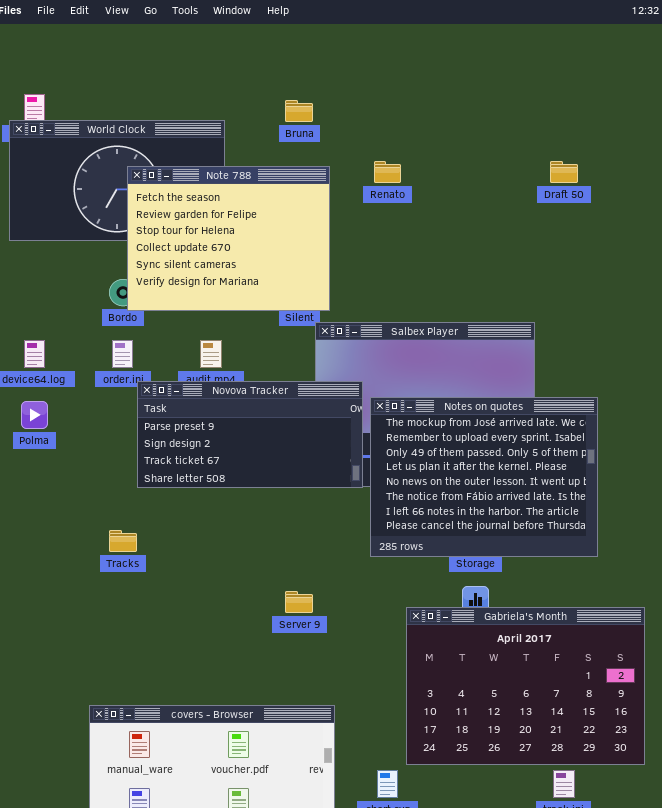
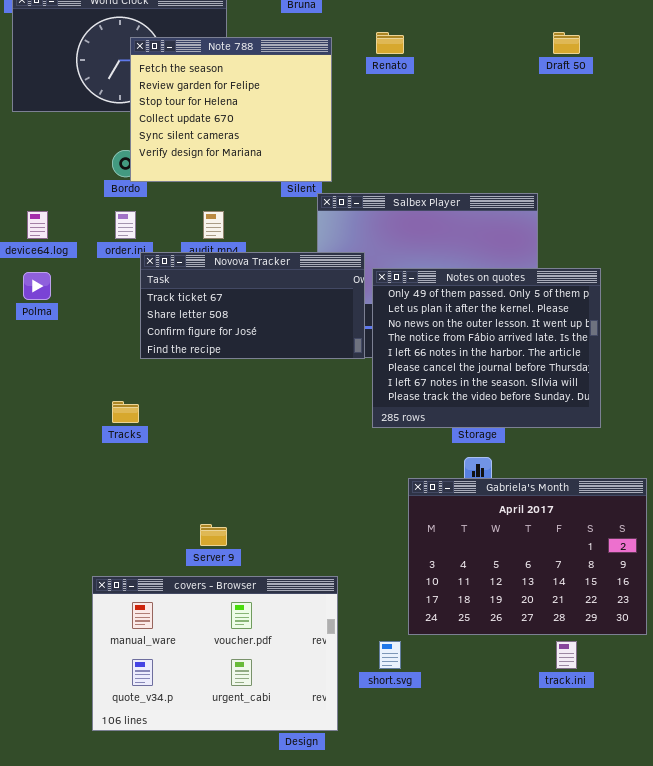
Novova Tracker: [137,381,363,488] -> [140,252,365,359], scrolled down 2 rows
Notes on quotes: [370,397,598,557] -> [372,268,601,428], scrolled down 2 rows
Server 9: [285,591,313,613] -> [200,524,227,546], moved

